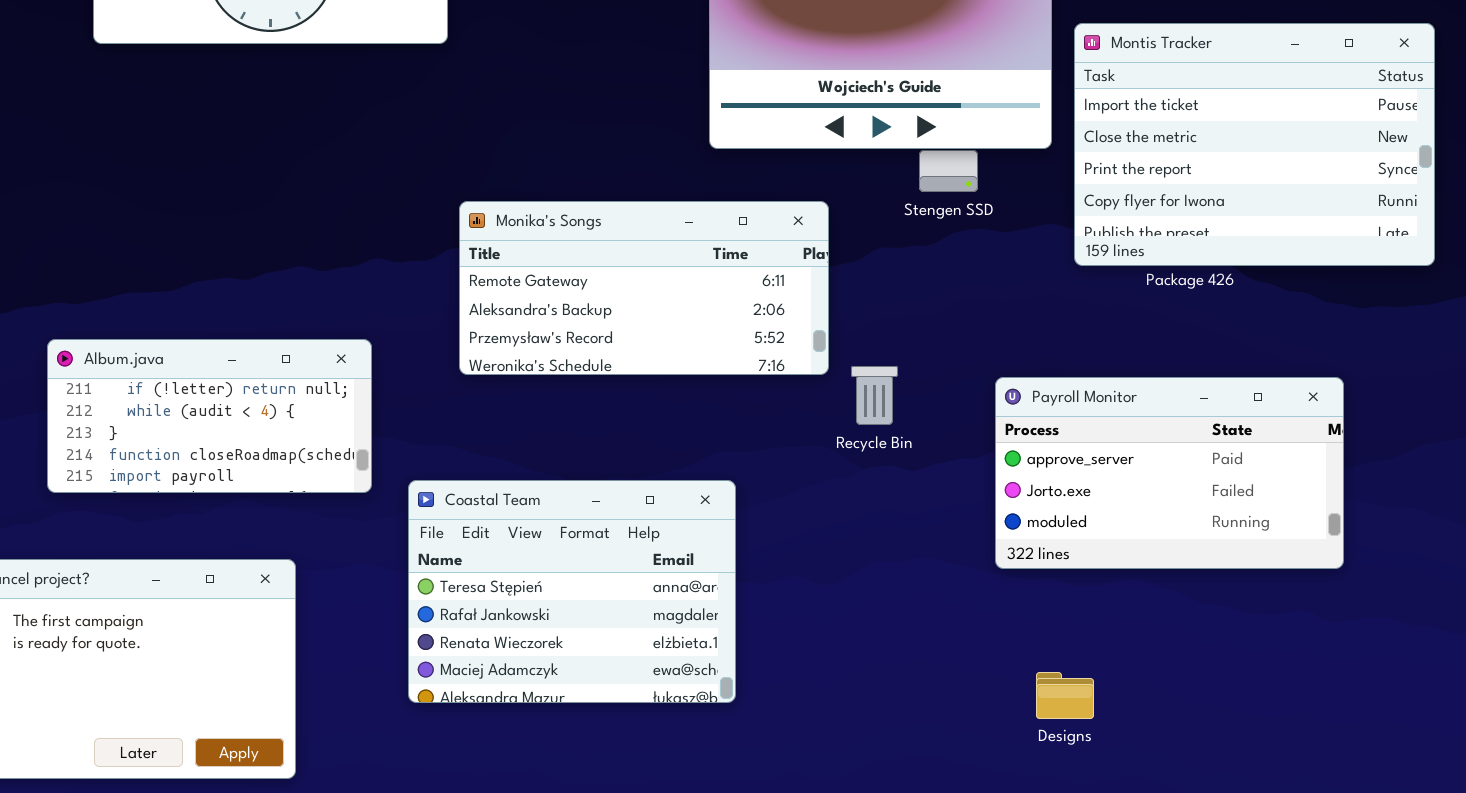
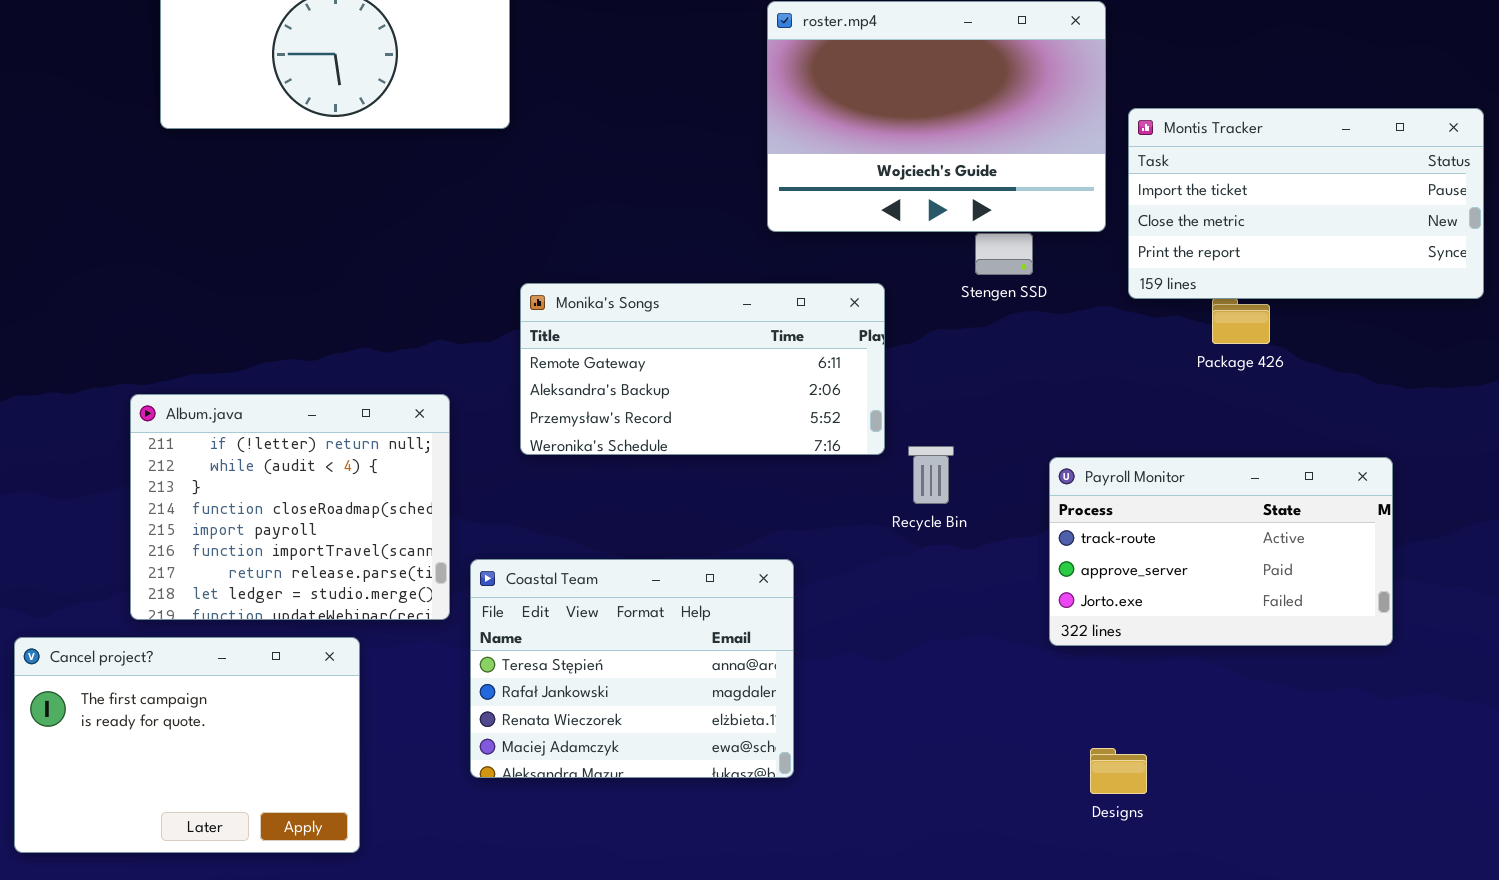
Montis Tracker: [1074,23,1435,266] -> [1128,108,1484,299], resized
Album.java: [47,339,372,493] -> [130,394,450,620], moved, resized
Payroll Monitor: [995,377,1344,569] -> [1049,457,1393,646], scrolled up 1 row

